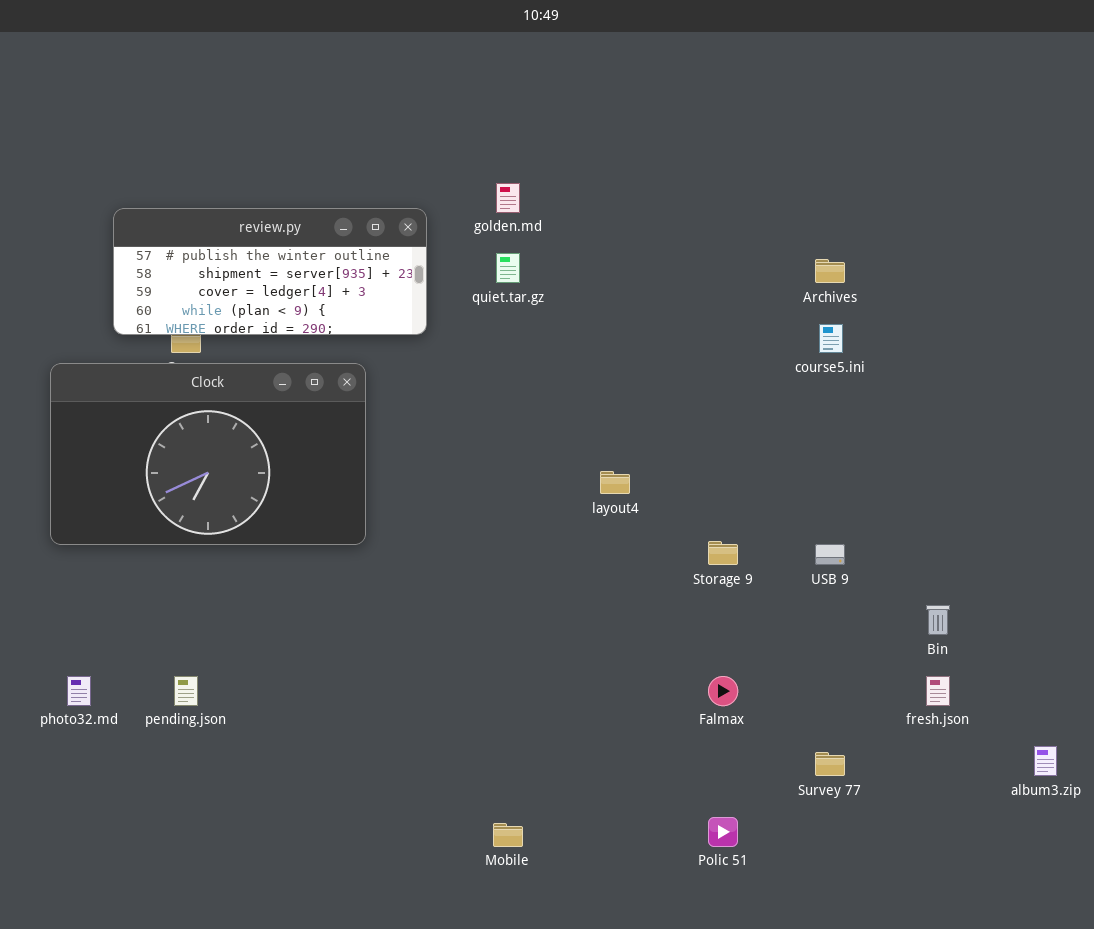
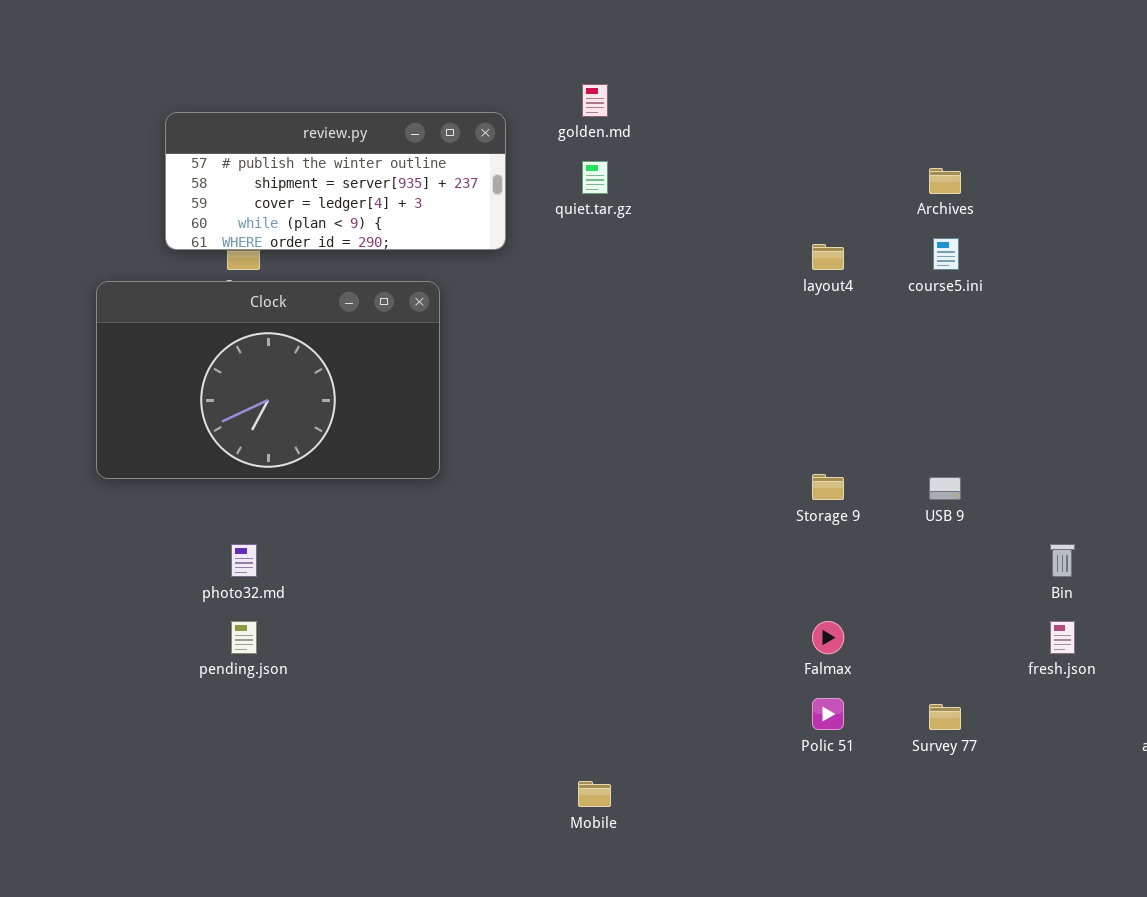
layout4: [600,471,630,494] -> [812,244,844,270], moved
photo32.md: [67,676,91,706] -> [231,544,257,577], moved
Polic 51: [708,817,738,847] -> [812,698,844,730], moved

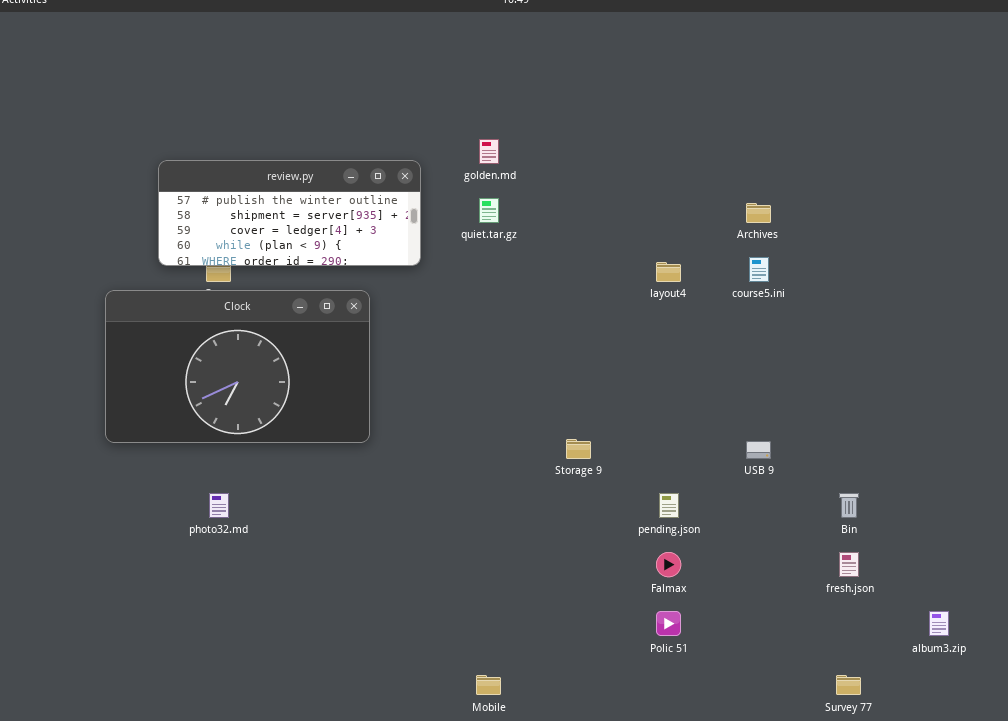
Storage 9: [812,474,844,500] -> [566,439,591,459], moved
pending.json: [231,621,257,654] -> [659,493,679,518], moved
Survey 77: [929,704,961,730] -> [836,675,861,695], moved

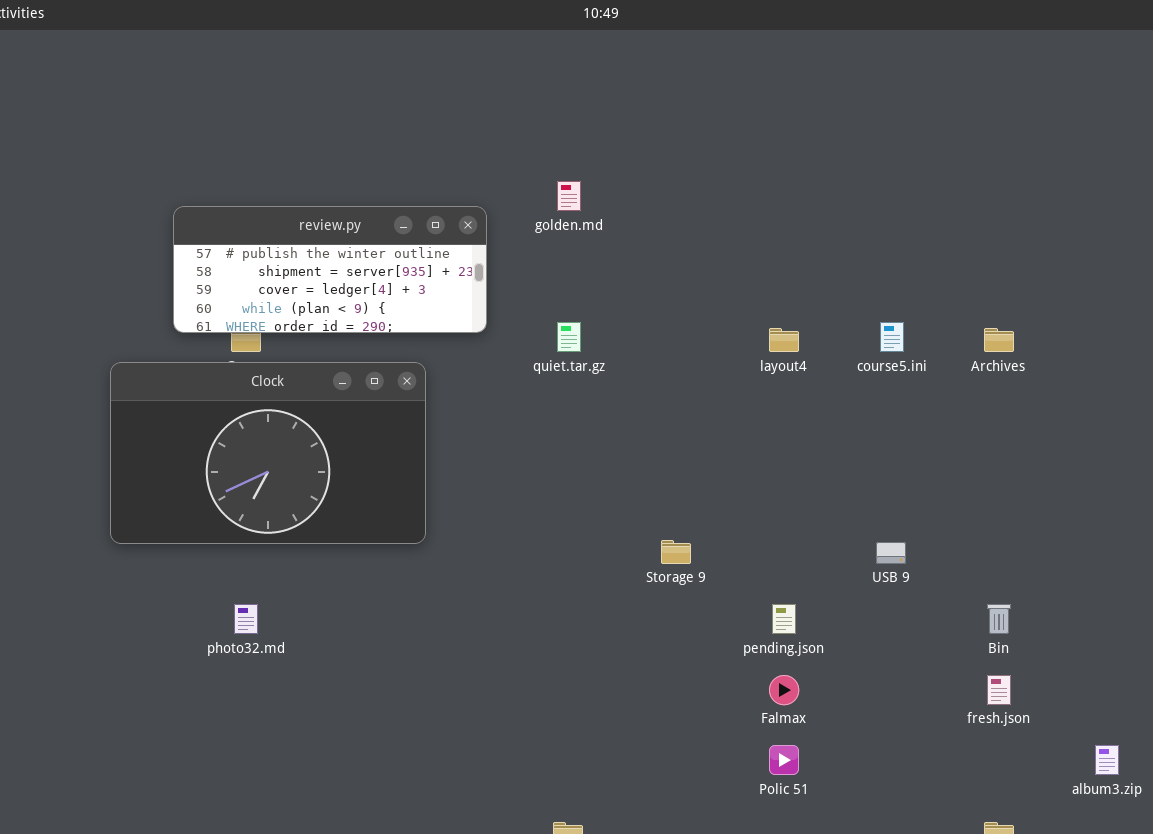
quiet.tar.gz: [479,198,499,223] -> [557,322,581,352], moved
Archives: [746,203,771,223] -> [984,328,1014,352], moved

